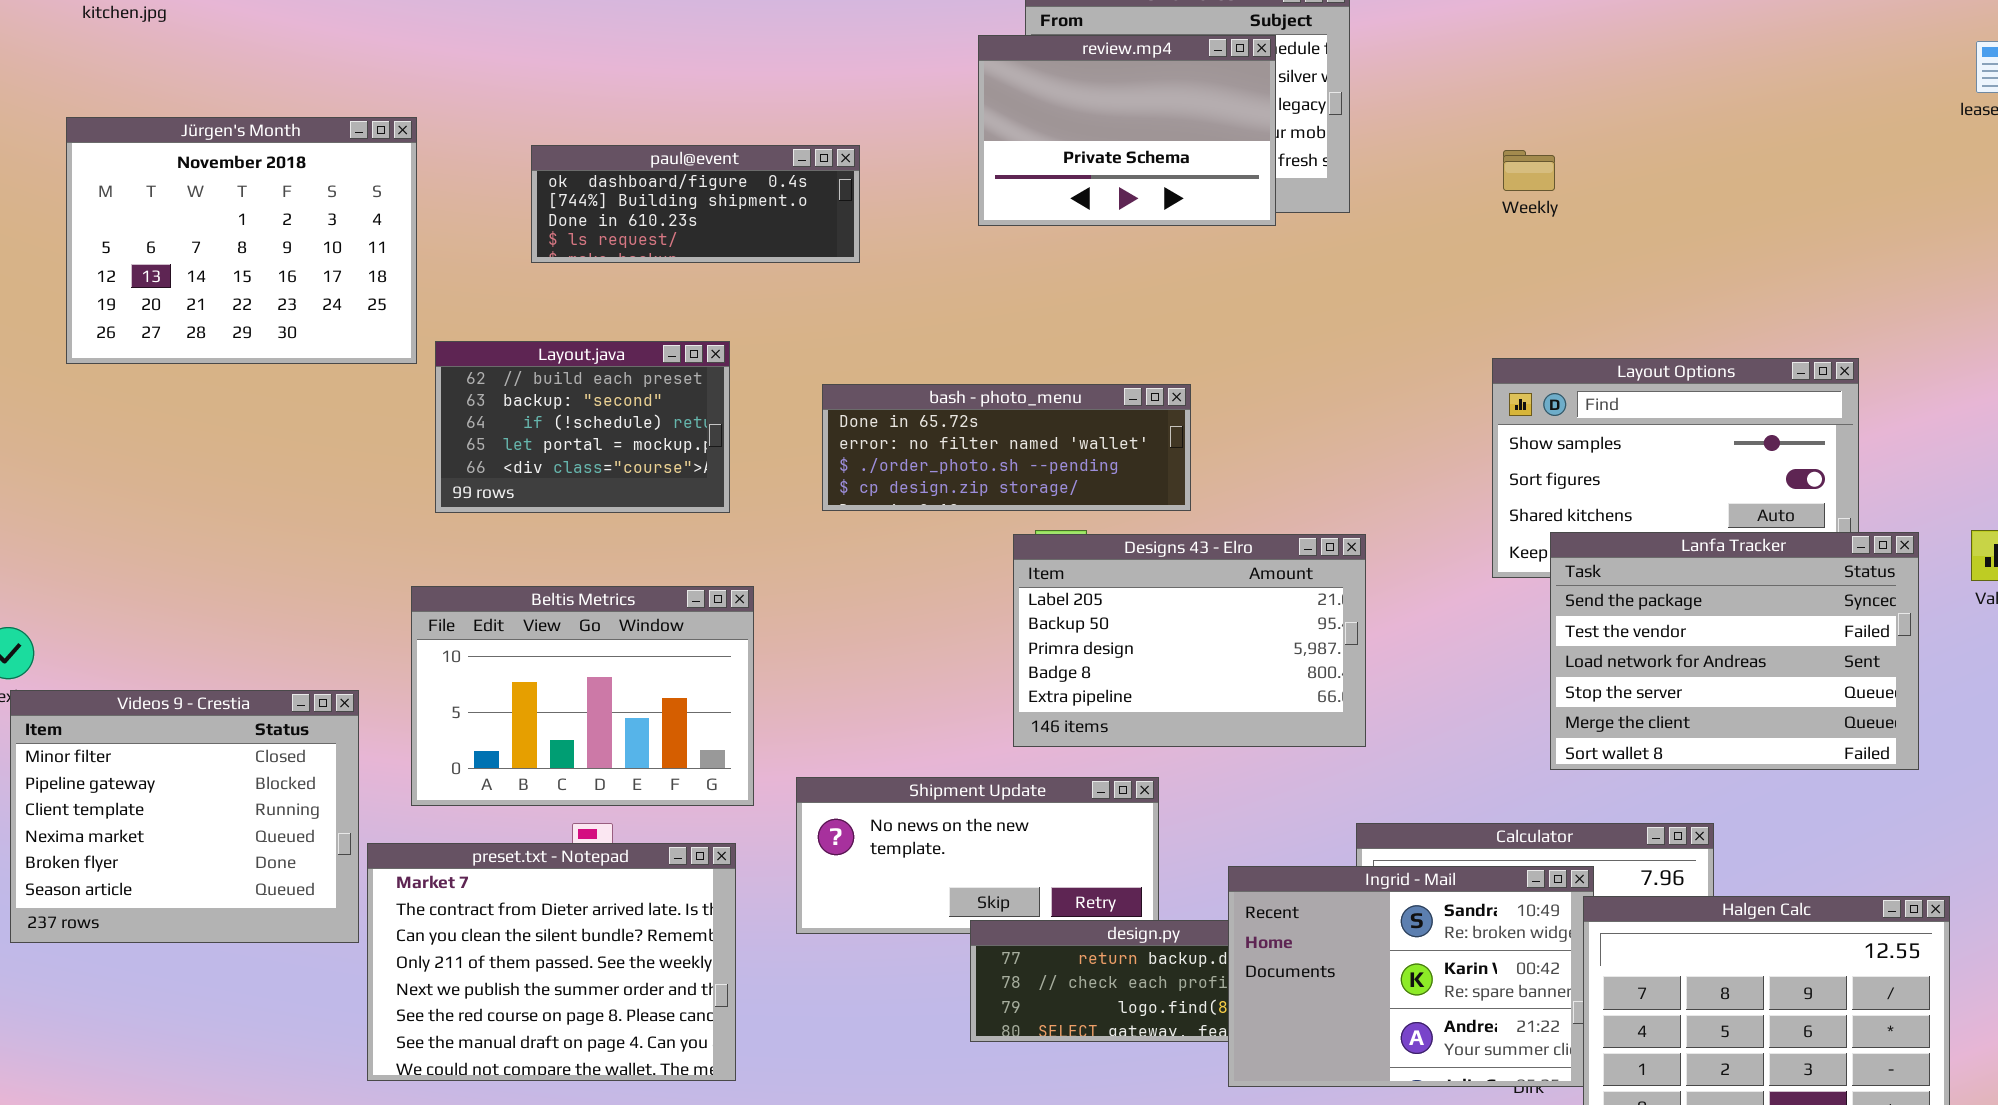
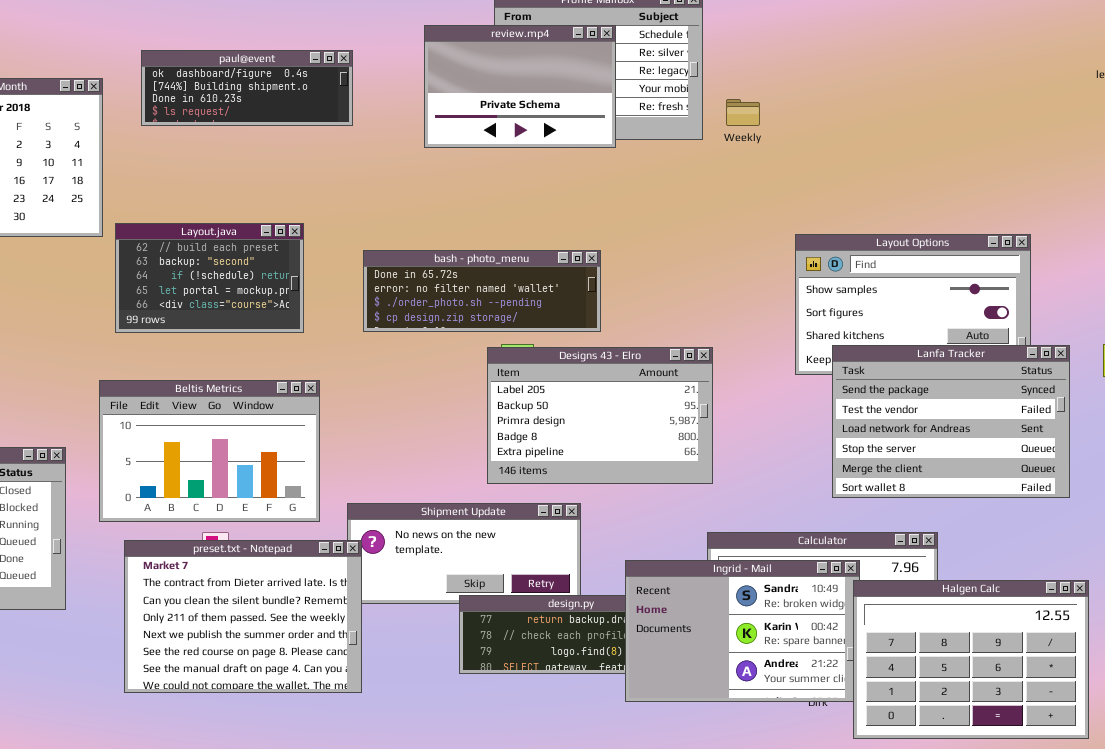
review.mp4: [978,35,1276,226] -> [424,25,616,148], moved
paul@event: [531,145,860,263] -> [141,50,353,126], moved
Weekly: [1503,150,1555,191] -> [726,99,760,126], moved
preset.txt - Notepad: [367,843,736,1081] -> [124,540,362,693], moved

